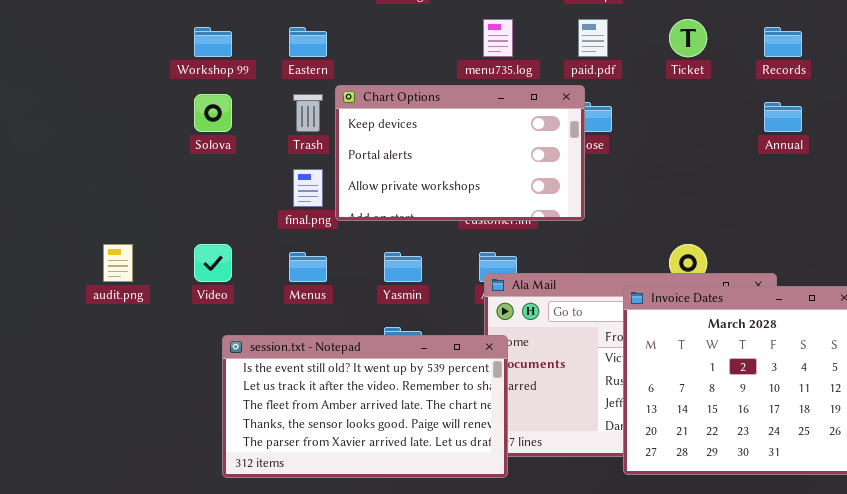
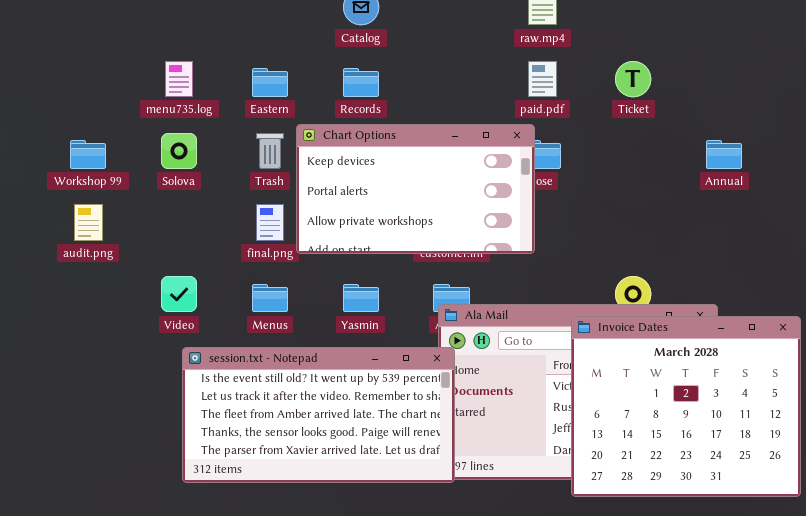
menu735.log: [483,19,513,57] -> [165,61,193,97], moved
Workshop 99: [194,27,232,57] -> [70,140,106,169], moved
Records: [764,27,802,57] -> [343,68,379,97], moved
audit.png: [103,244,133,282] -> [74,204,103,241], moved
session.txt - Notepad: [222,335,508,478] -> [182,347,455,483], moved

